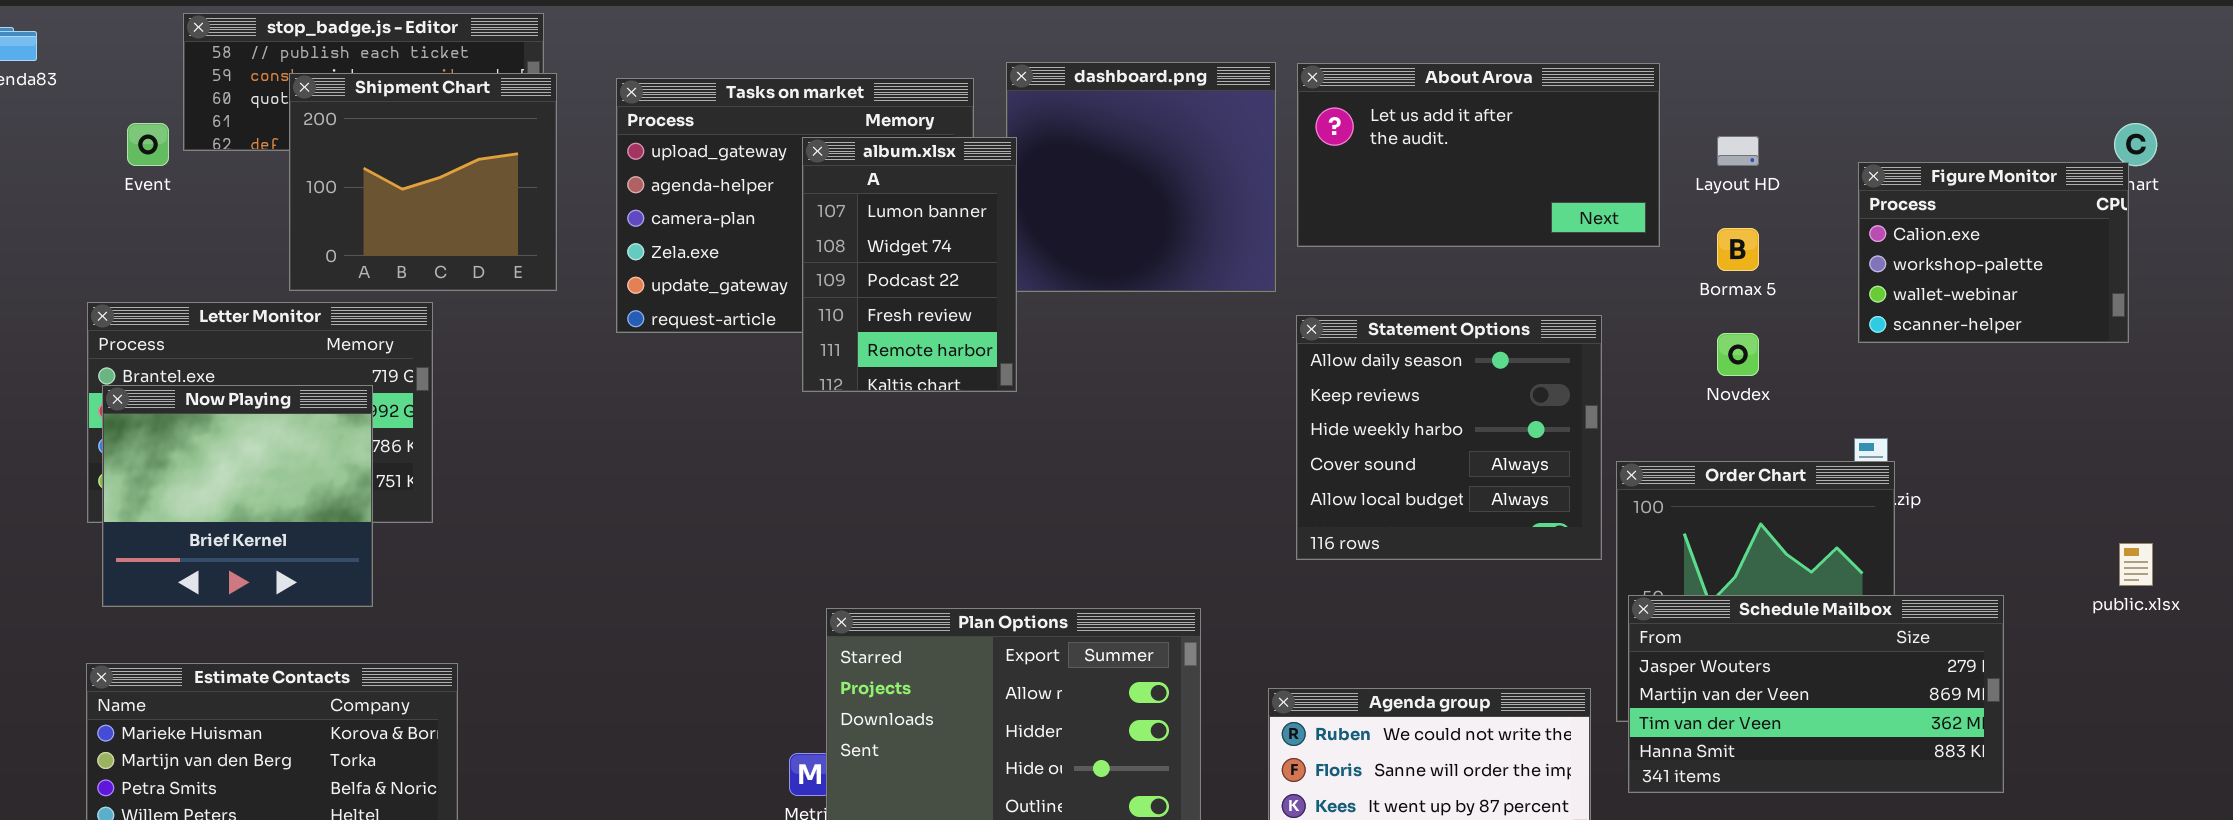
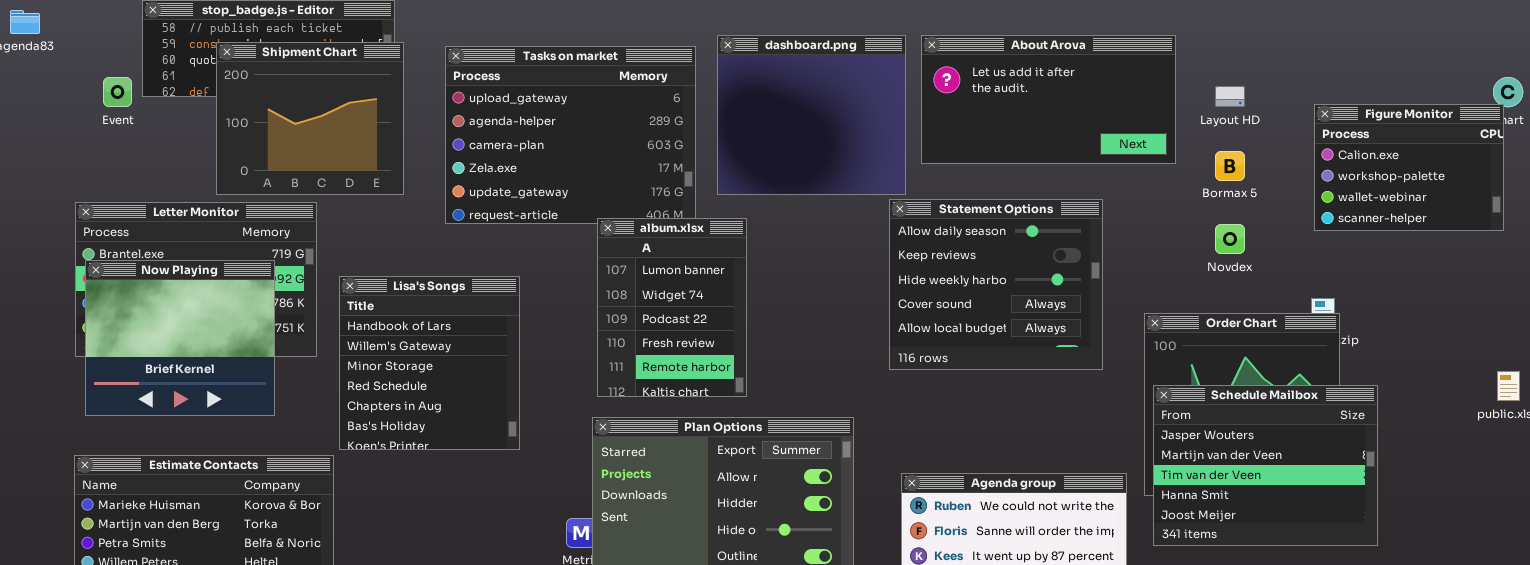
album.xlsx: [802,137,1017,392] -> [597,218,747,397], moved
Statement Options: [1296,315,1602,560] -> [889,199,1103,370], moved
Lisa's Songs: none -> [339,276,520,450], opened
Schedule Mailbox: [1628,595,2004,793] -> [1153,385,1378,546], resized

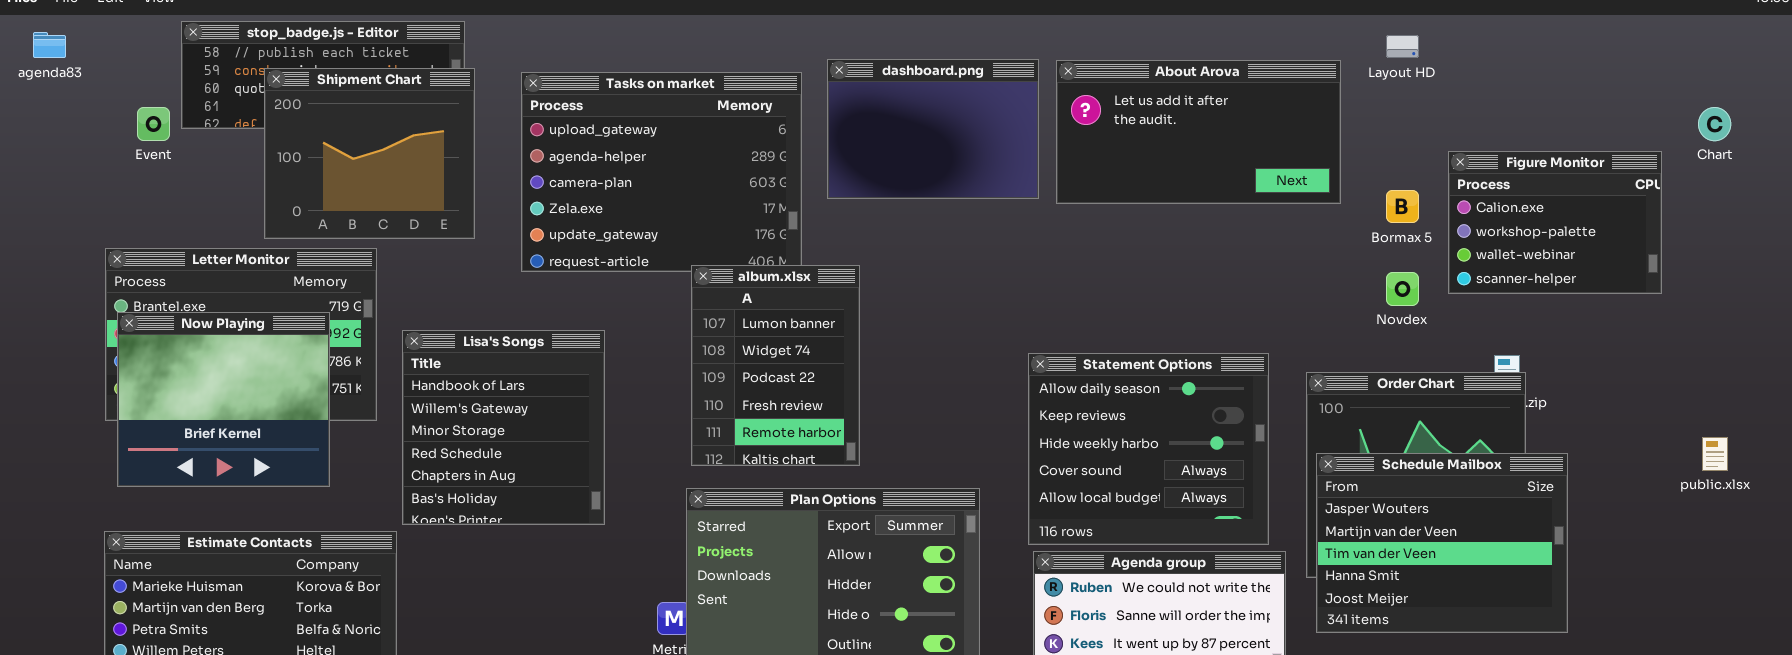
dashboard.png: [717,35,906,195] -> [827,59,1039,199], resized
Layout HD: [1215,86,1245,107] -> [1386,35,1419,58], moved
Figure Monitor: [1314,104,1504,231] -> [1448,151,1662,294], moved
Statement Options: [889,199,1103,370] -> [1028,353,1269,545], moved

